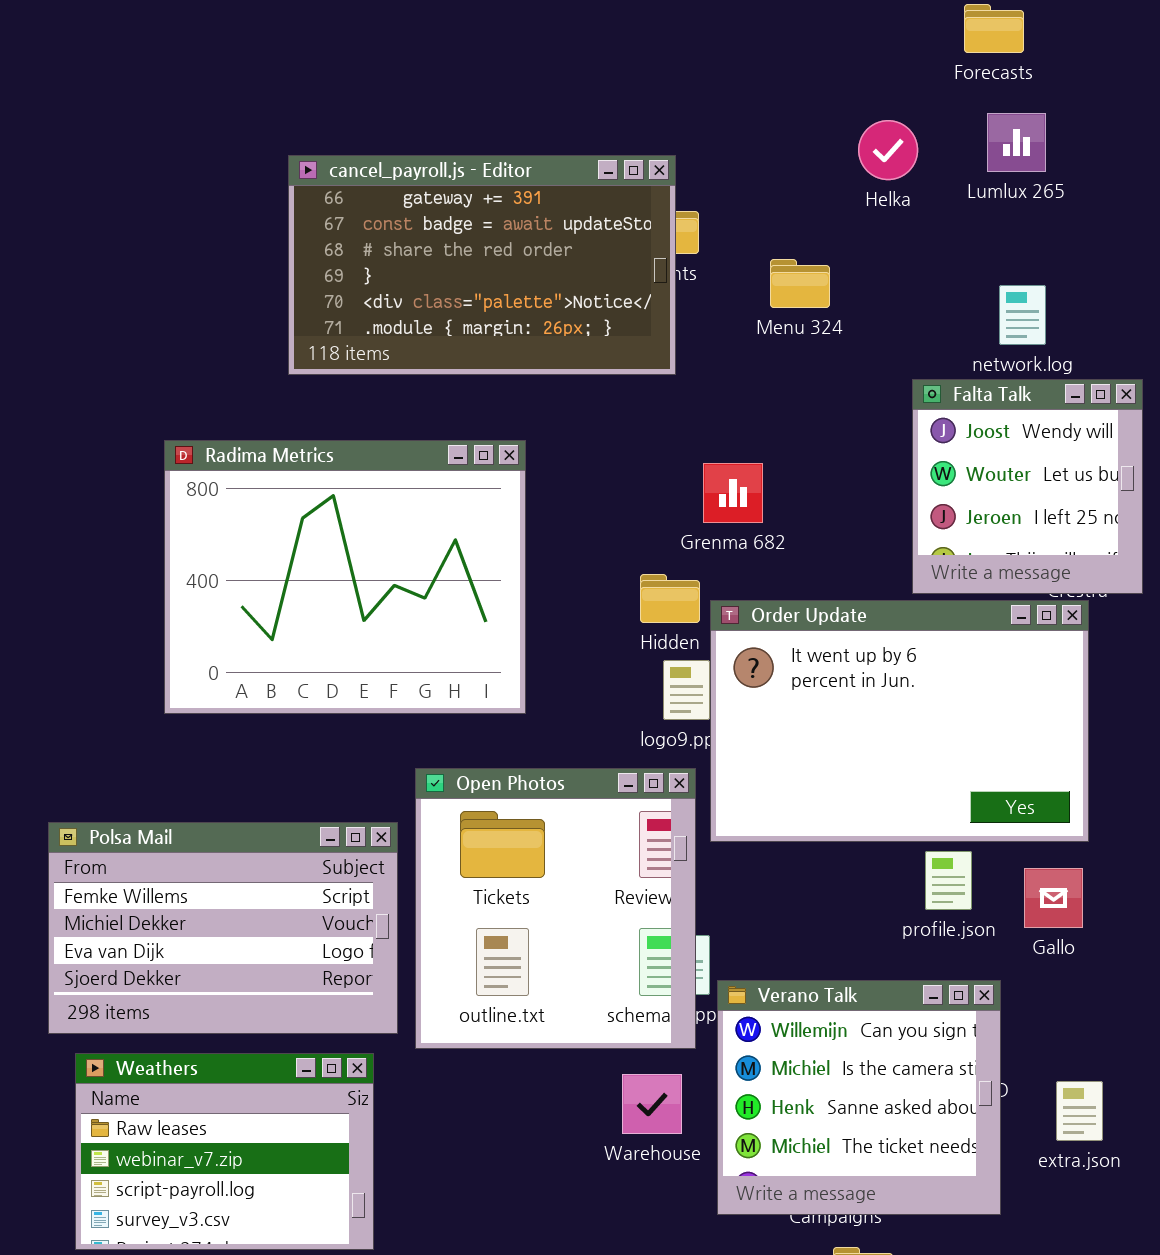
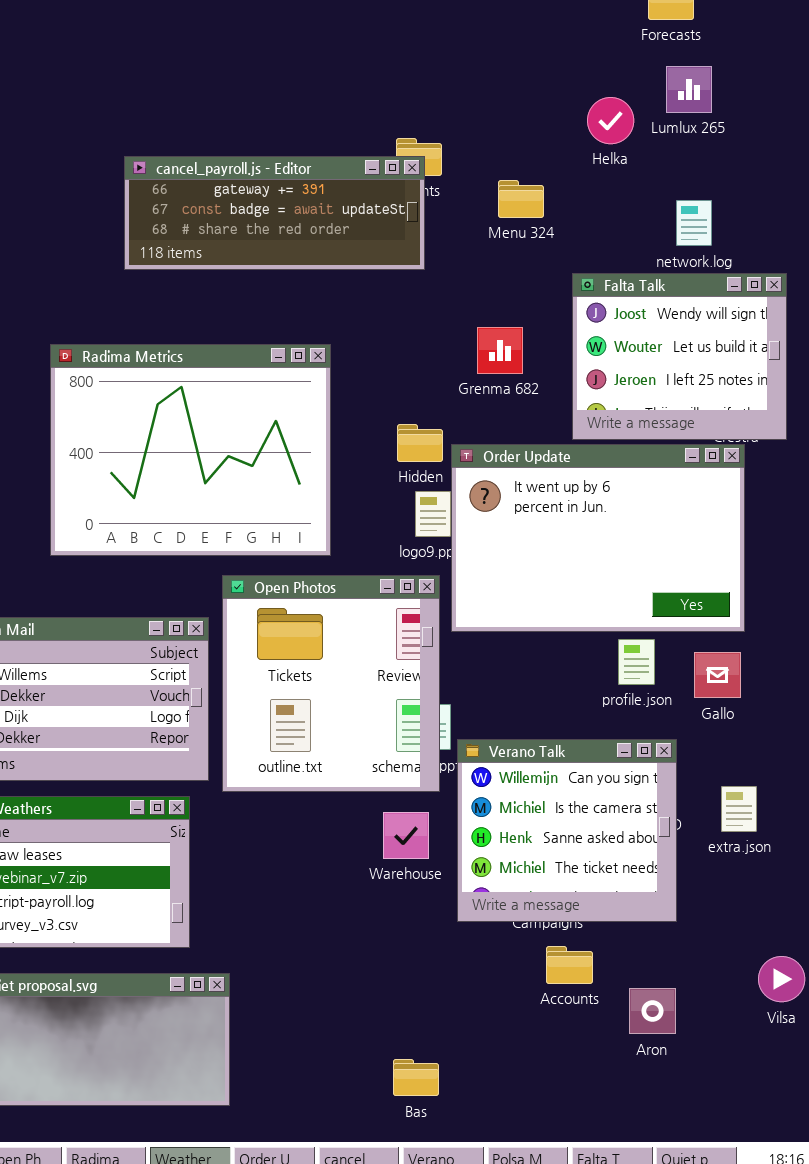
Helka: [858,120,918,180] -> [587,97,634,144], moved
cancel_payroll.js - Editor: [288,155,676,375] -> [124,156,425,270], resized
Falta Talk: [912,379,1143,594] -> [572,273,787,440], resized
Radima Metrics: [164,440,526,714] -> [50,344,331,556], moved
Grenma 682: [703,463,763,523] -> [477,327,523,374], moved
extra.json: [1056,1081,1103,1141] -> [721,786,757,832], moved

